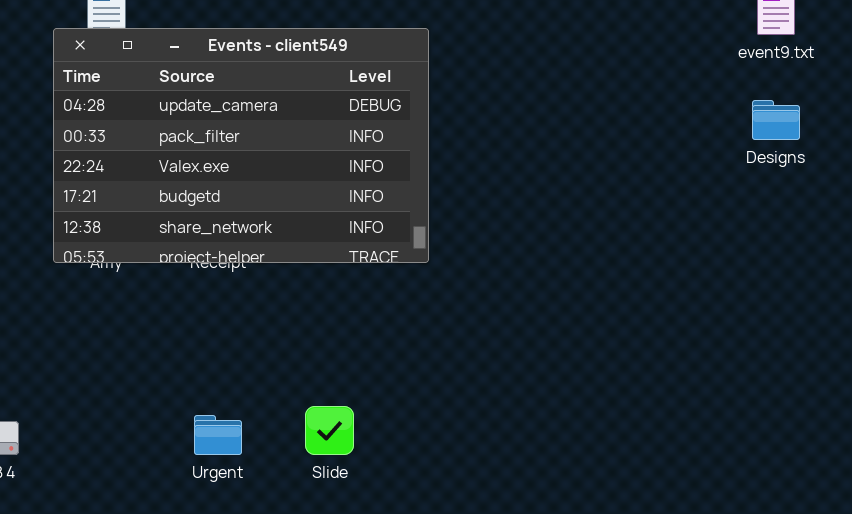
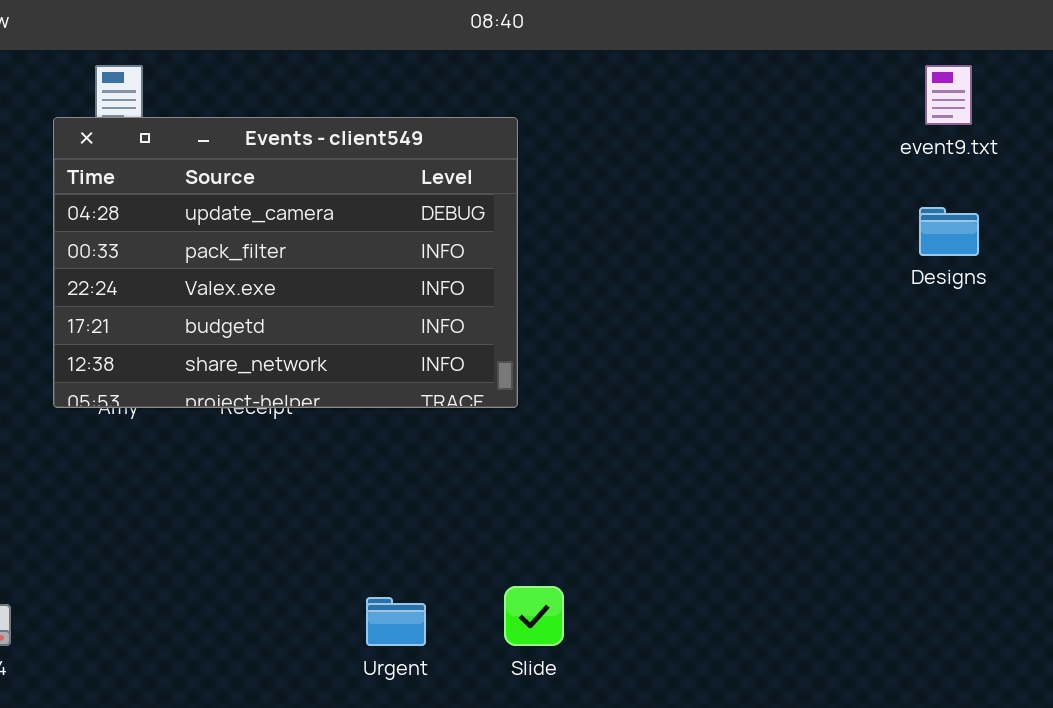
Slide: [305,406,354,455] -> [504,586,564,646], moved
Urgent: [194,415,242,455] -> [366,597,426,646], moved

